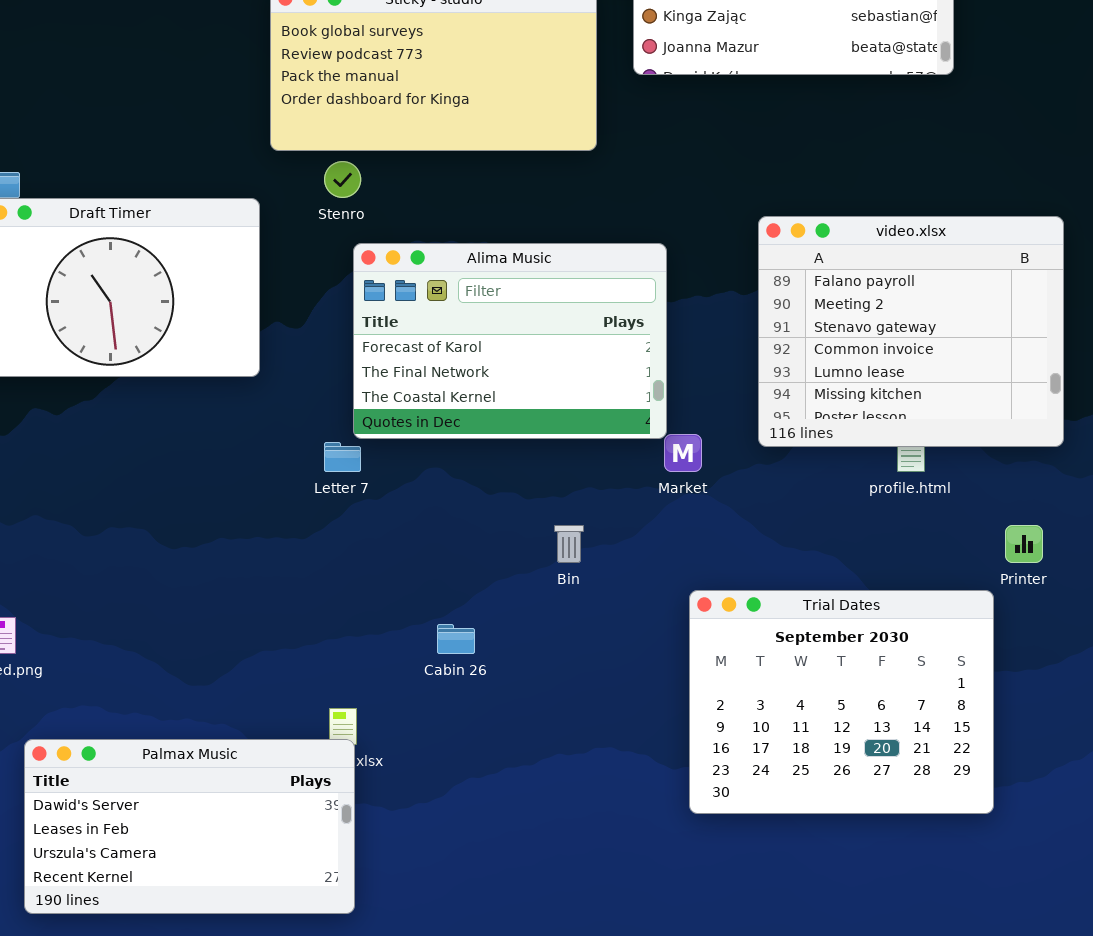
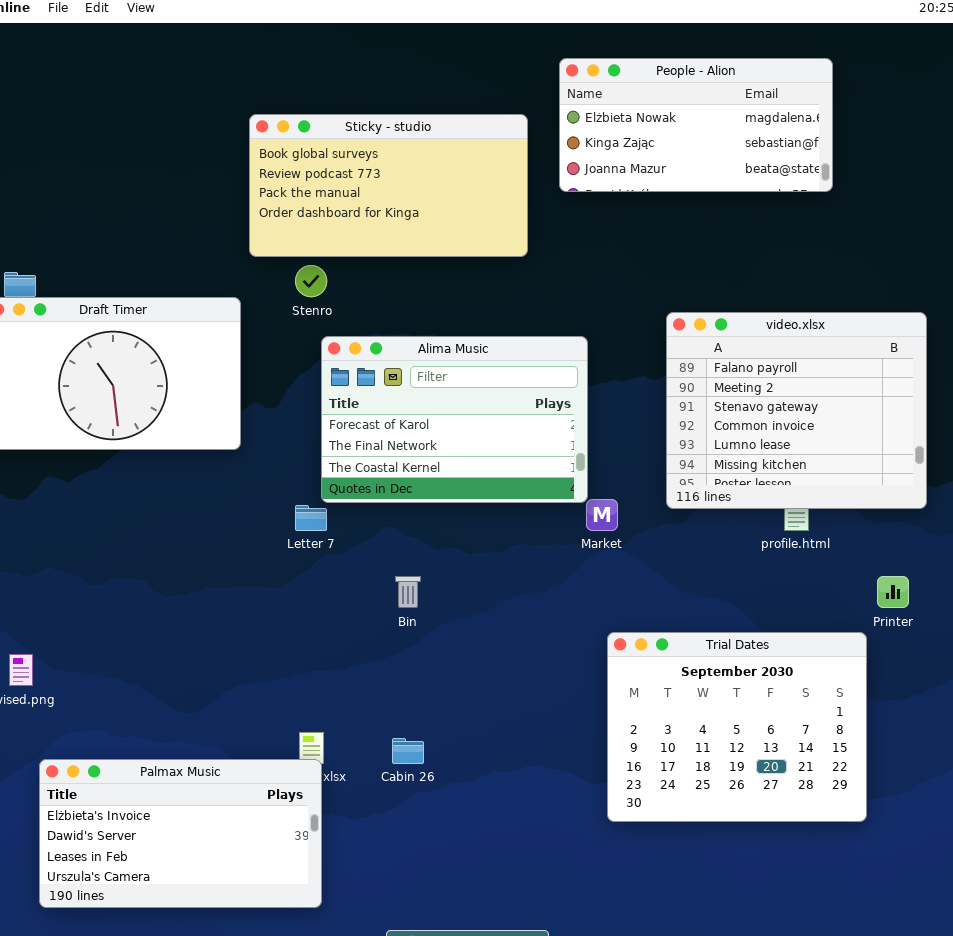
Bin: [554,525,584,563] -> [395,576,421,608], moved
Cabin 26: [437,624,475,654] -> [392,738,424,764], moved
Palmax Music: [24,739,355,914] -> [39,759,322,908], scrolled up 1 row

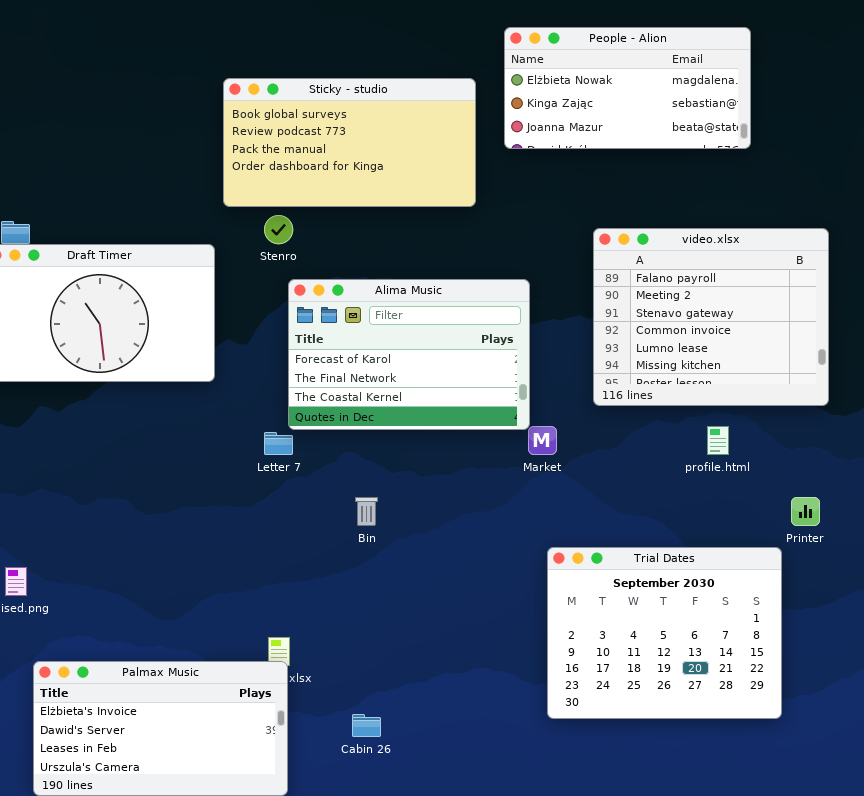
video.xlsx: [666,312,927,509] -> [593,228,829,406], moved
Cabin 26: [392,738,424,764] -> [352,714,381,737], moved

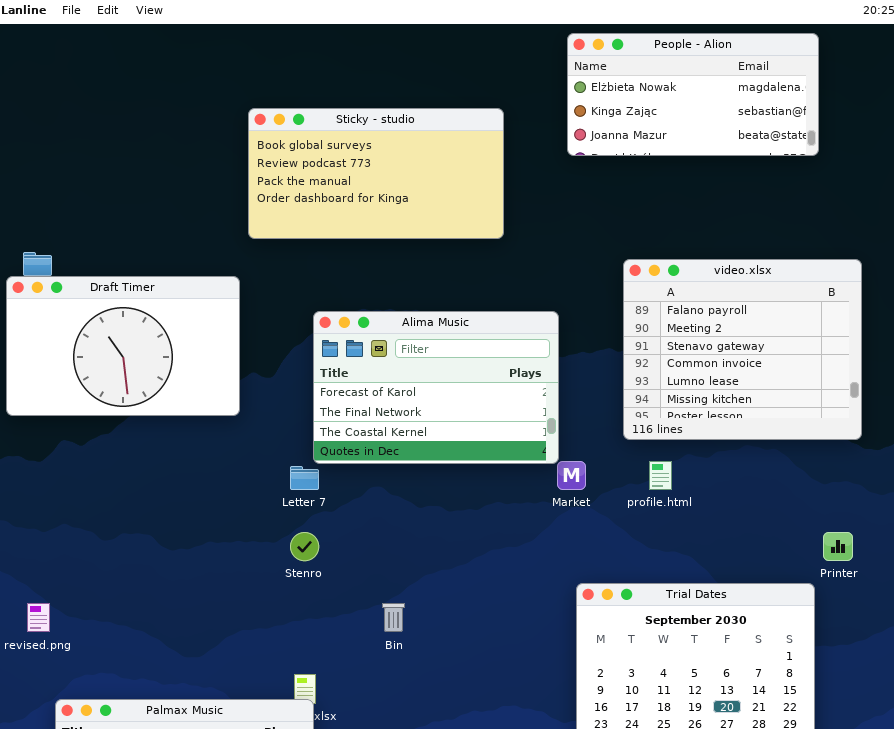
People - Alion: [504,27,751,149] -> [567,33,819,156], moved
Stenro: [264,215,293,244] -> [290,532,319,561], moved
profile.html: [707,426,729,455] -> [649,461,672,490], moved
Bin: [355,497,378,526] -> [382,603,405,632], moved

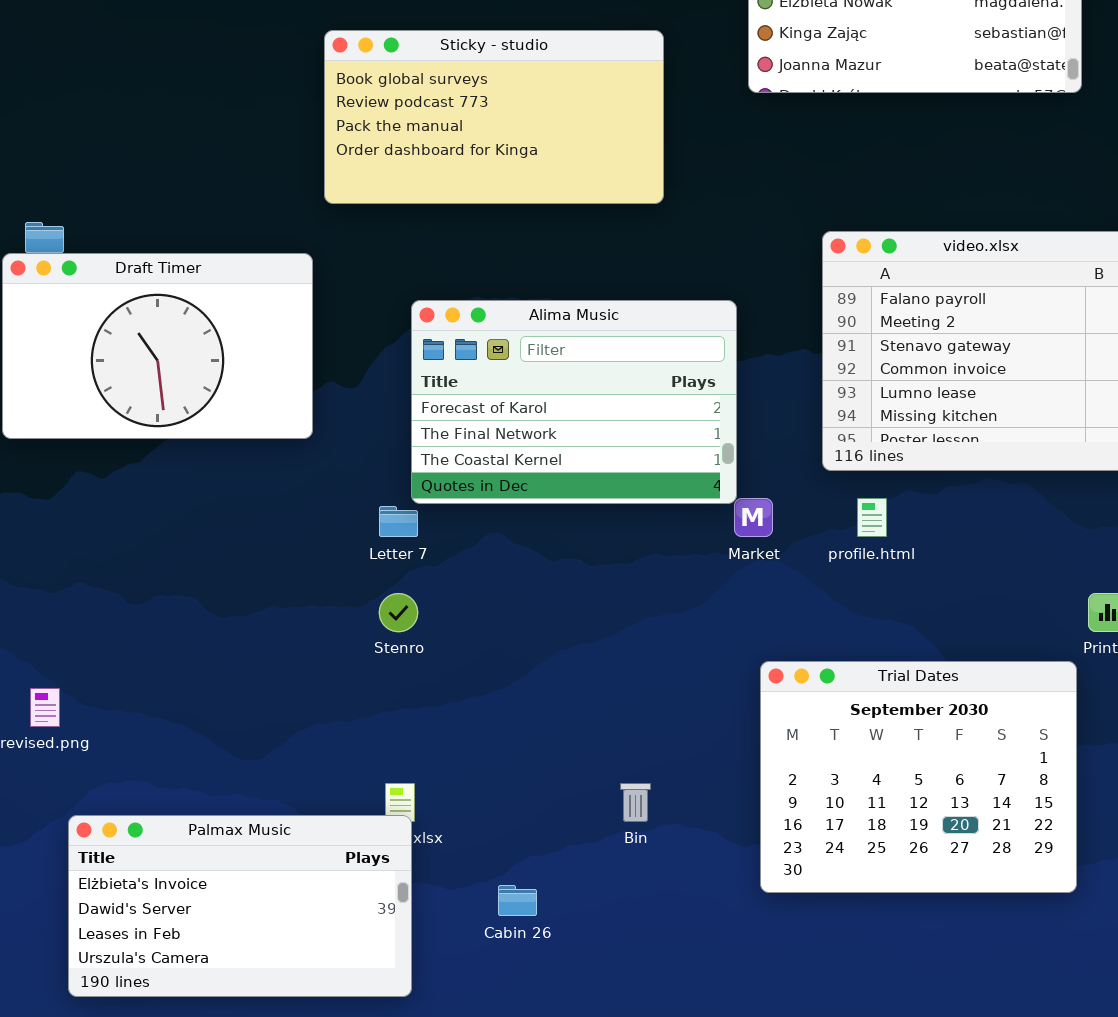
Bin: [382,603,405,632] -> [620,783,651,822], moved

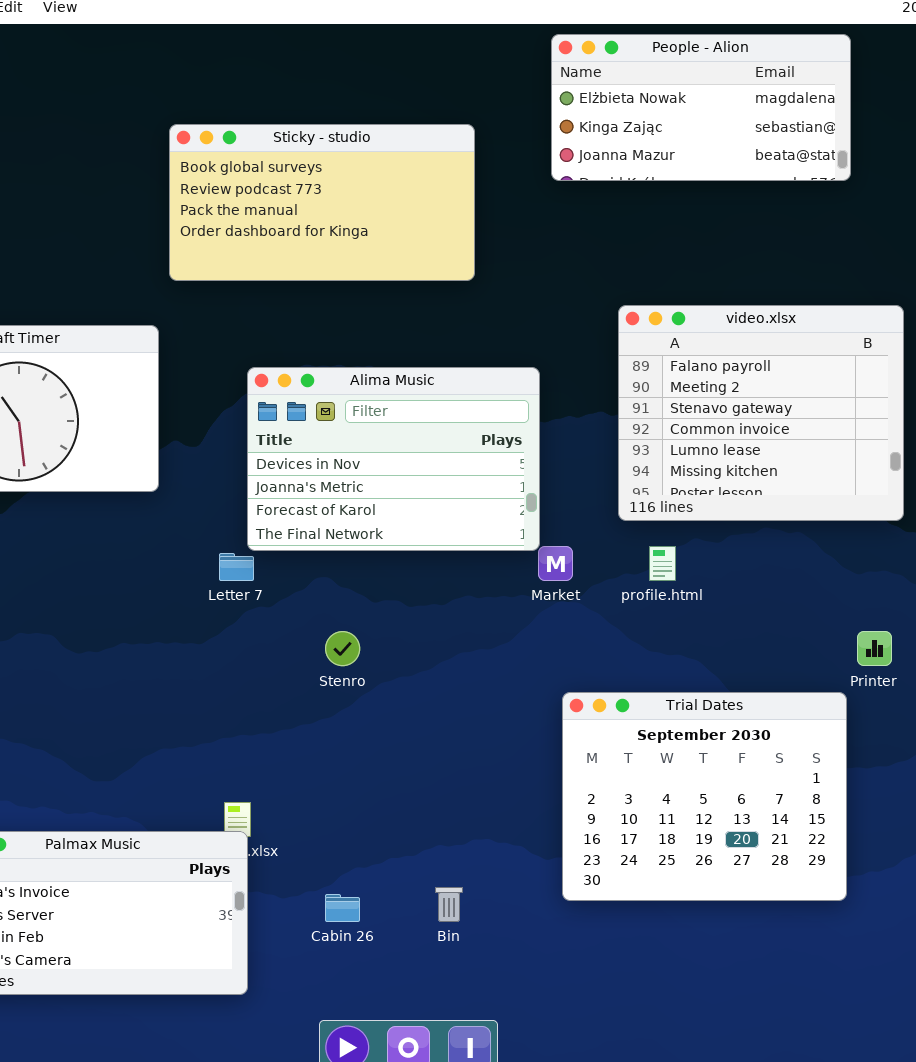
Alima Music: [411,300,737,504] -> [247,367,540,551], scrolled up 2 rows
Stenro: [379,593,418,632] -> [325,631,360,666], moved
Bin: [620,783,651,822] -> [435,887,463,922], moved

